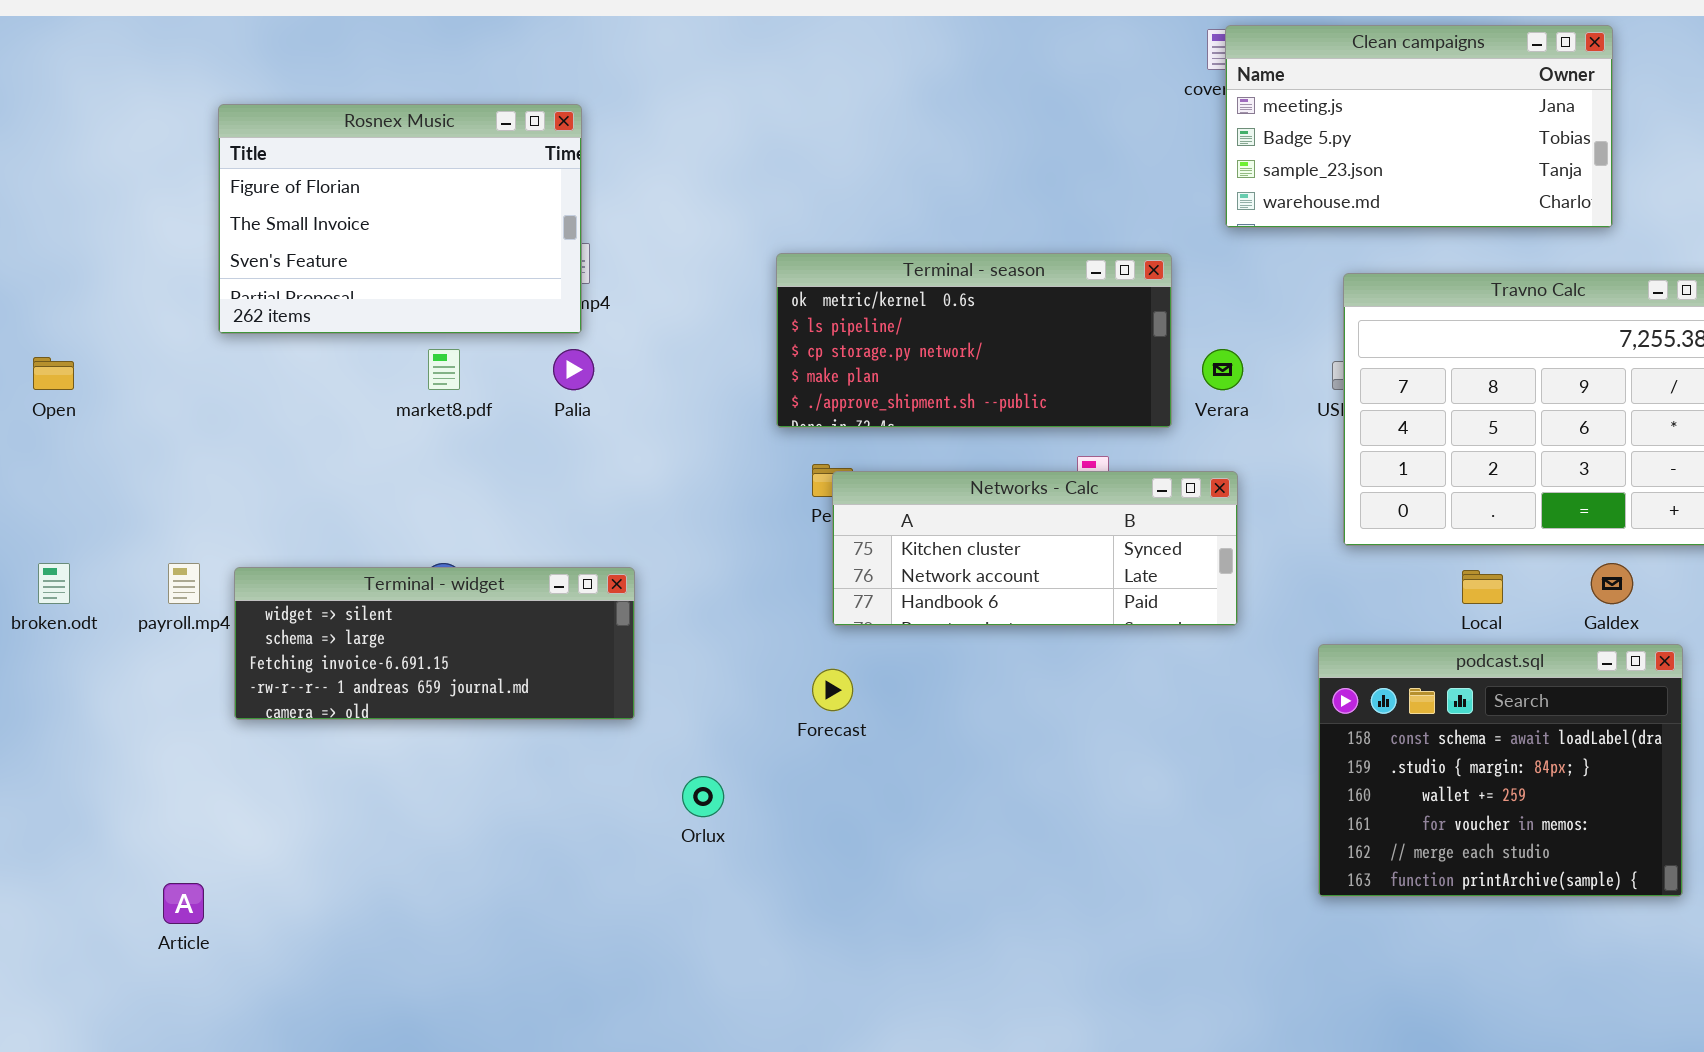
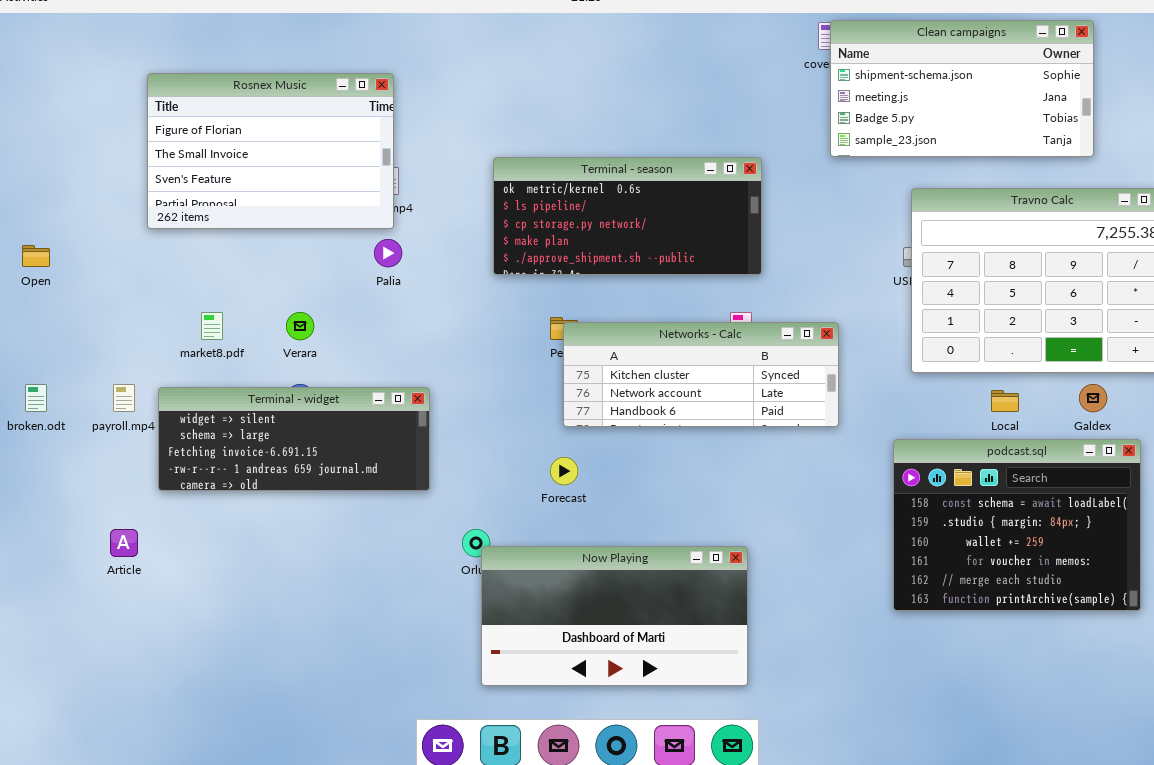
Clean campaigns: [1225,25,1613,228] -> [830,20,1094,157], scrolled up 1 row
Terminal - season: [776,253,1172,428] -> [493,157,762,275], moved
market8.pdf: [428,349,460,390] -> [201,312,223,340], moved
Verara: [1202,349,1243,390] -> [286,312,314,340], moved
Now Playing: none -> [481,546,748,686], opened
Article: [163,883,204,924] -> [110,529,138,557], moved

